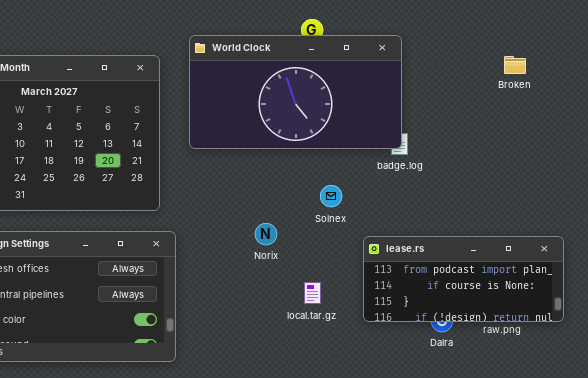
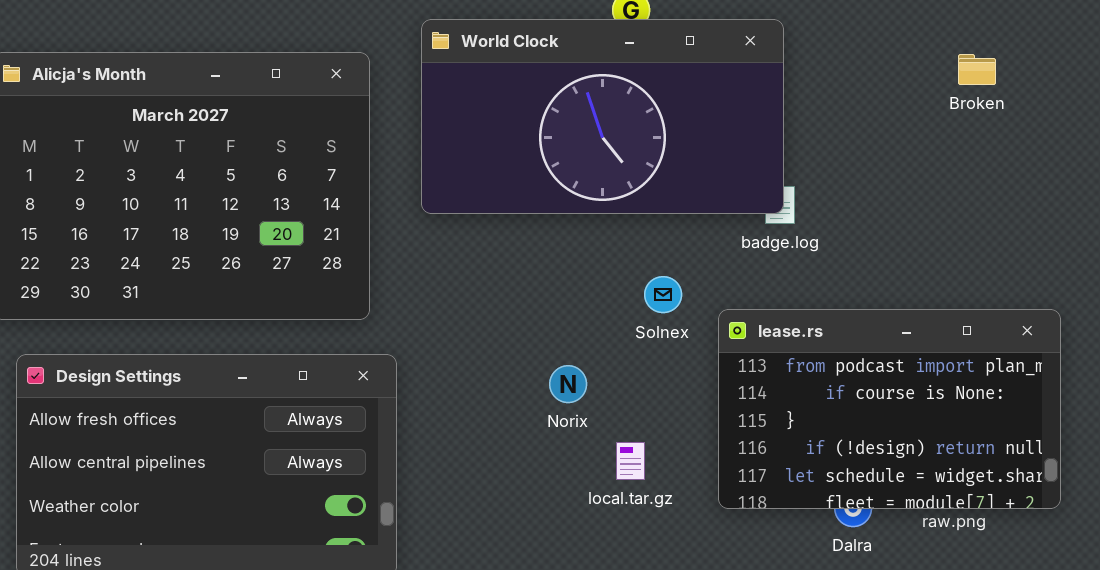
Norix: [255,223,277,245] -> [549,365,587,403], moved
lease.rs: [363,236,564,322] -> [718,309,1061,509], resized

